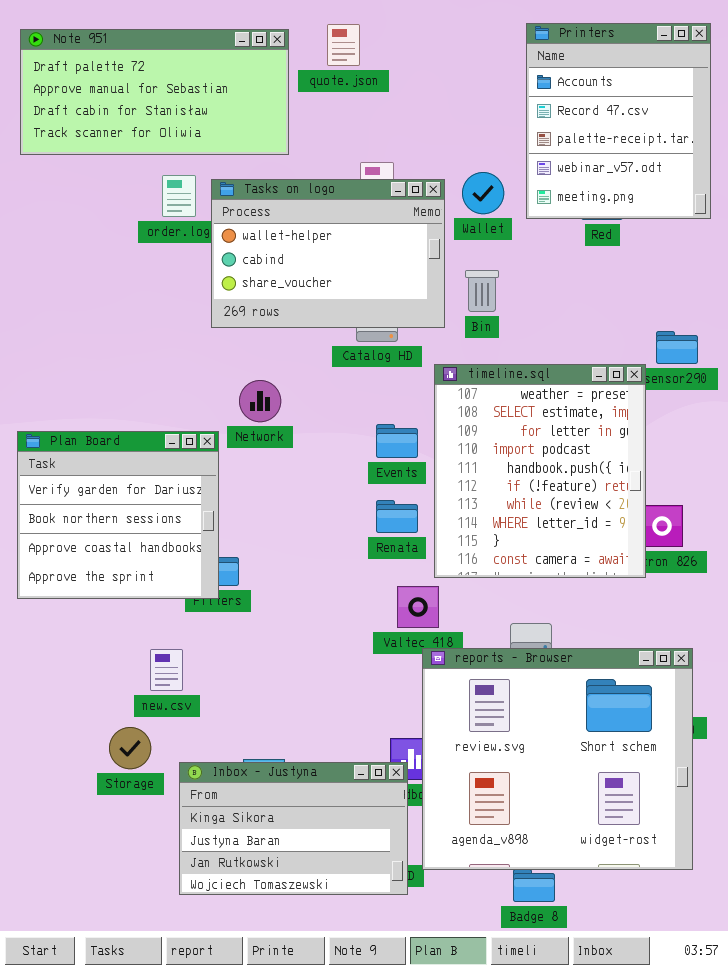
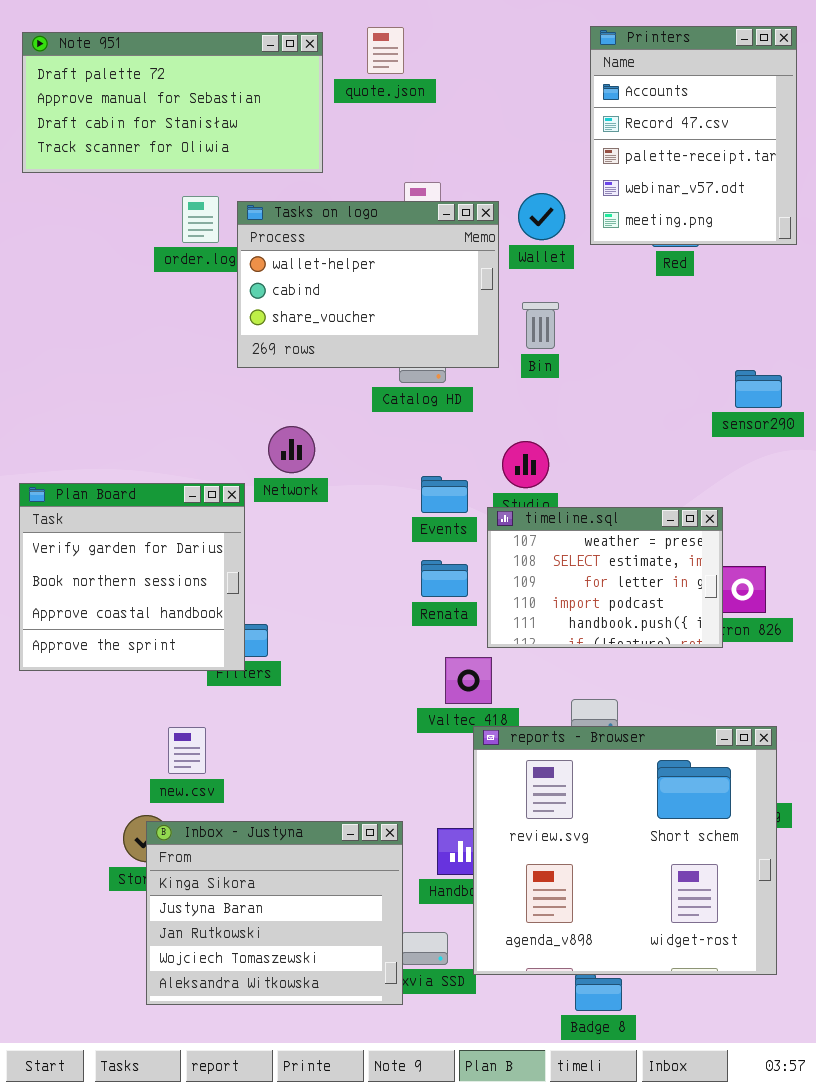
timeline.sql: [434,364,646,578] -> [487,507,723,648], resized
Inbox - Justyna: [179,762,408,895] -> [146,821,403,1005], moved, resized

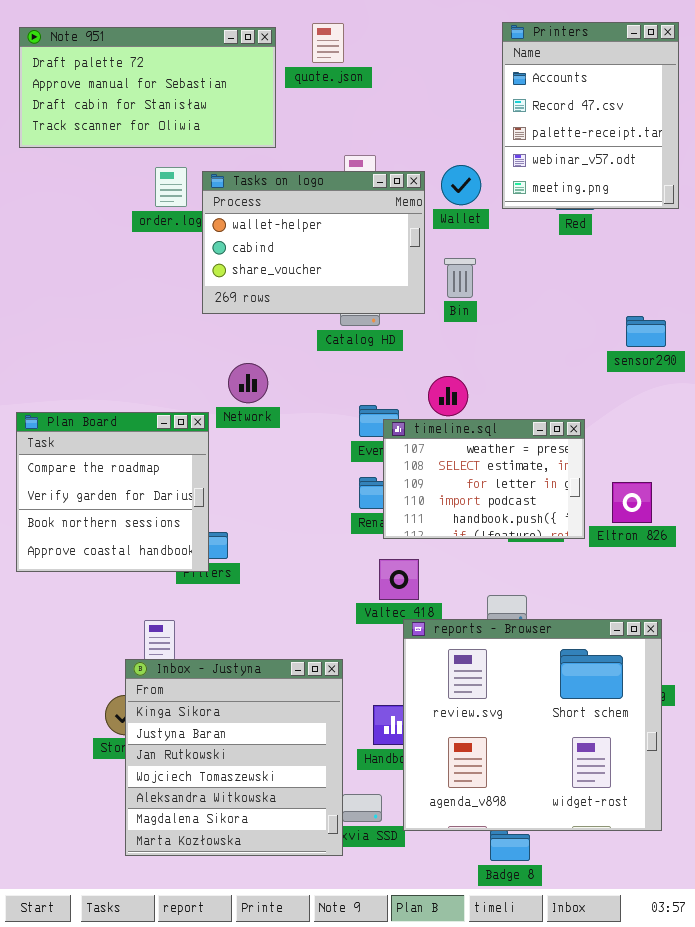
Plan Board: [19,483,245,671] -> [16,412,209,572], scrolled up 1 row
timeline.sql: [487,507,723,648] -> [383,419,585,539], moved
Inbox - Justyna: [146,821,403,1005] -> [125,659,343,856], resized

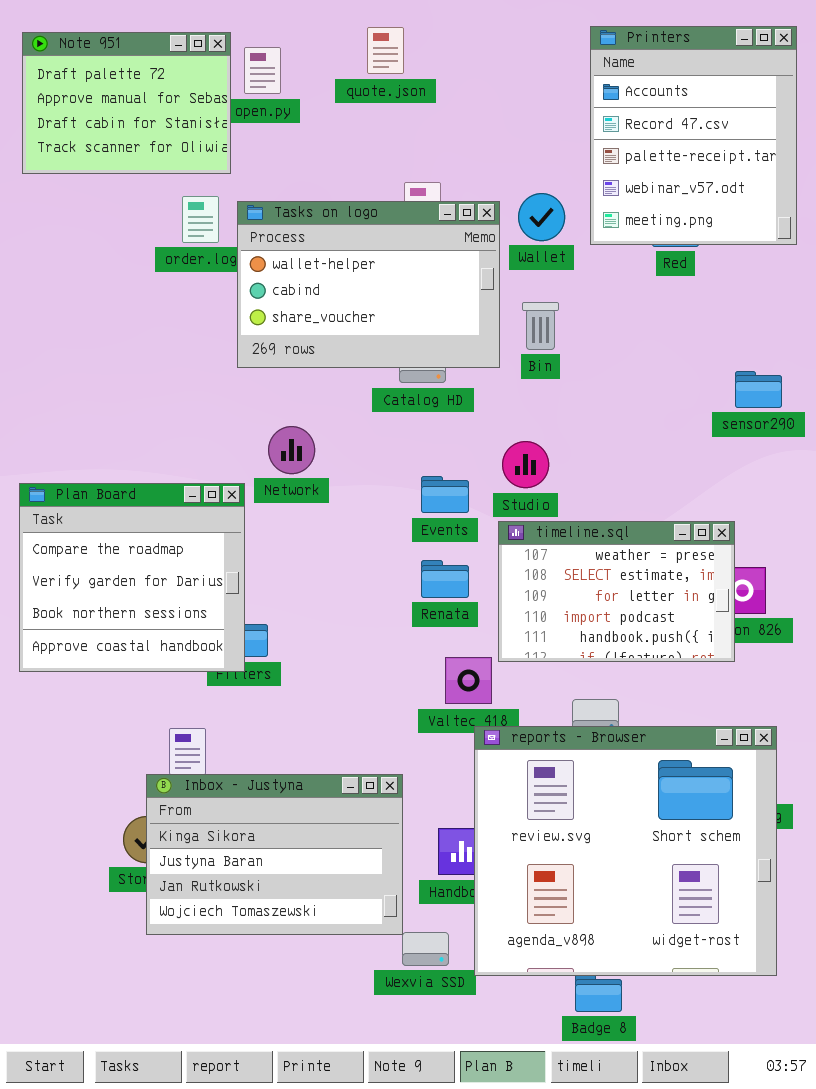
Note 951: [19,27,276,148] -> [22,32,231,174], resized
timeline.sql: [383,419,585,539] -> [498,521,735,662], moved
Inbox - Justyna: [125,659,343,856] -> [146,774,403,935], resized

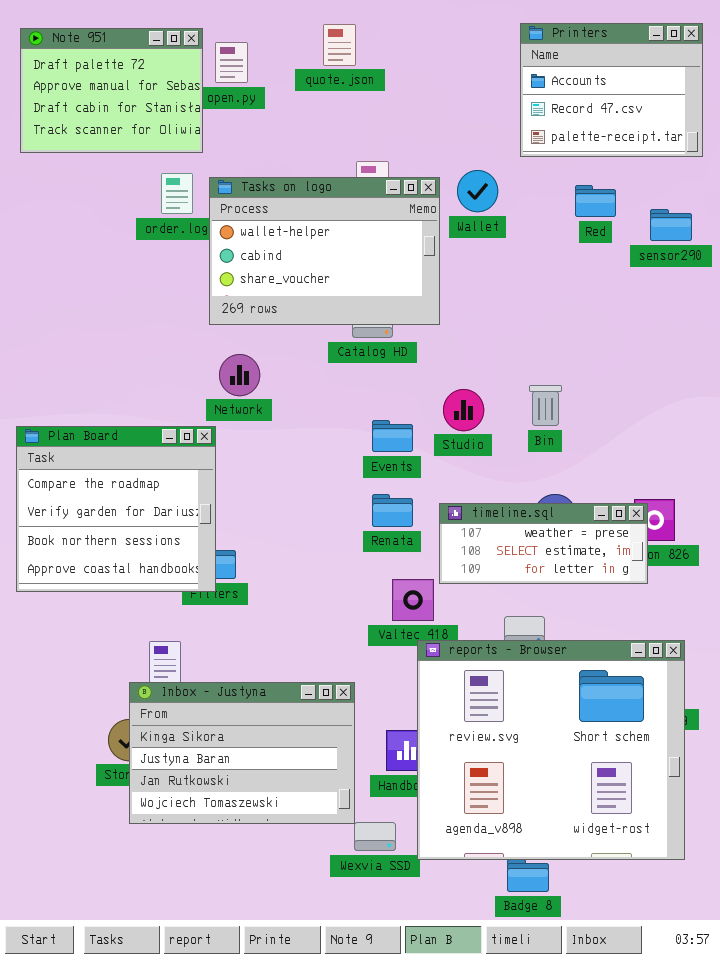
Printers: [590,26,797,245] -> [520,23,703,157], resized
Bin: [522,302,559,350] -> [529,385,562,426], moved
sensor290: [735,371,782,408] -> [650,209,692,241], moved
Network: [268,426,315,474] -> [219,354,260,396], moved
timeline.sql: [498,521,735,662] -> [439,503,648,584], resized

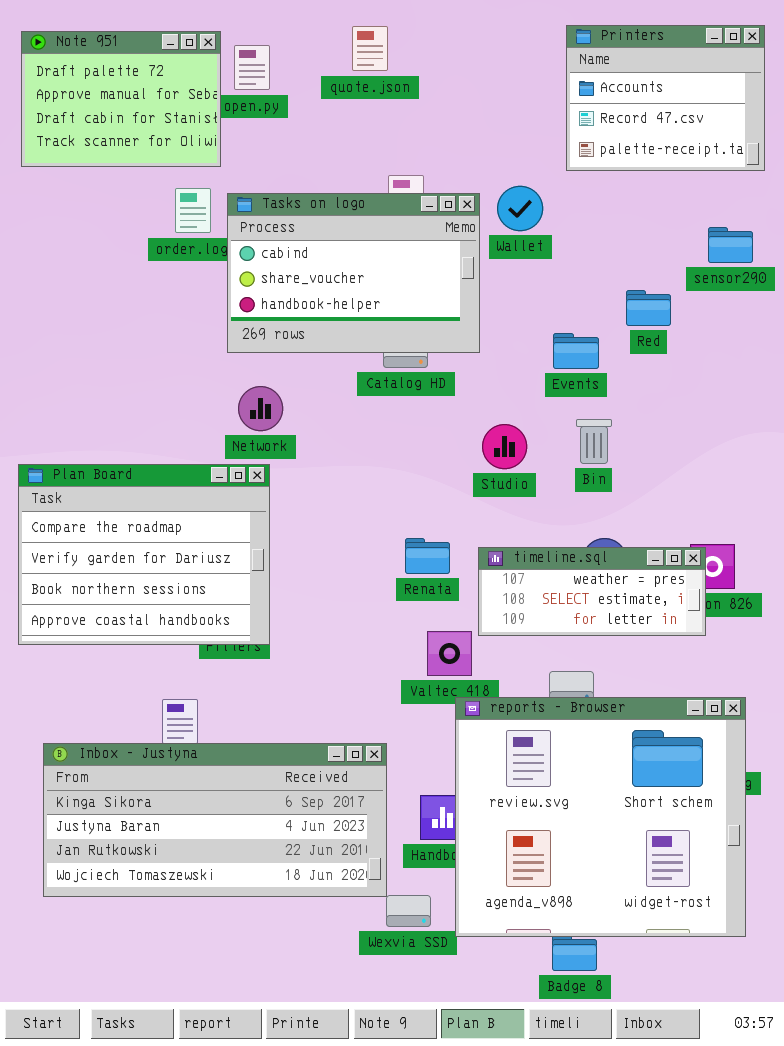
Tasks on logo: [209,177,440,325] -> [227,193,480,353], scrolled down 1 row
Red: [575,185,616,217] -> [626,290,671,326], moved
Events: [372,420,413,452] -> [553,333,599,369], moved
Plan Board: [16,426,216,592] -> [18,464,270,645], resized
Inbox - Justyna: [129,682,355,824] -> [43,743,387,897], resized

